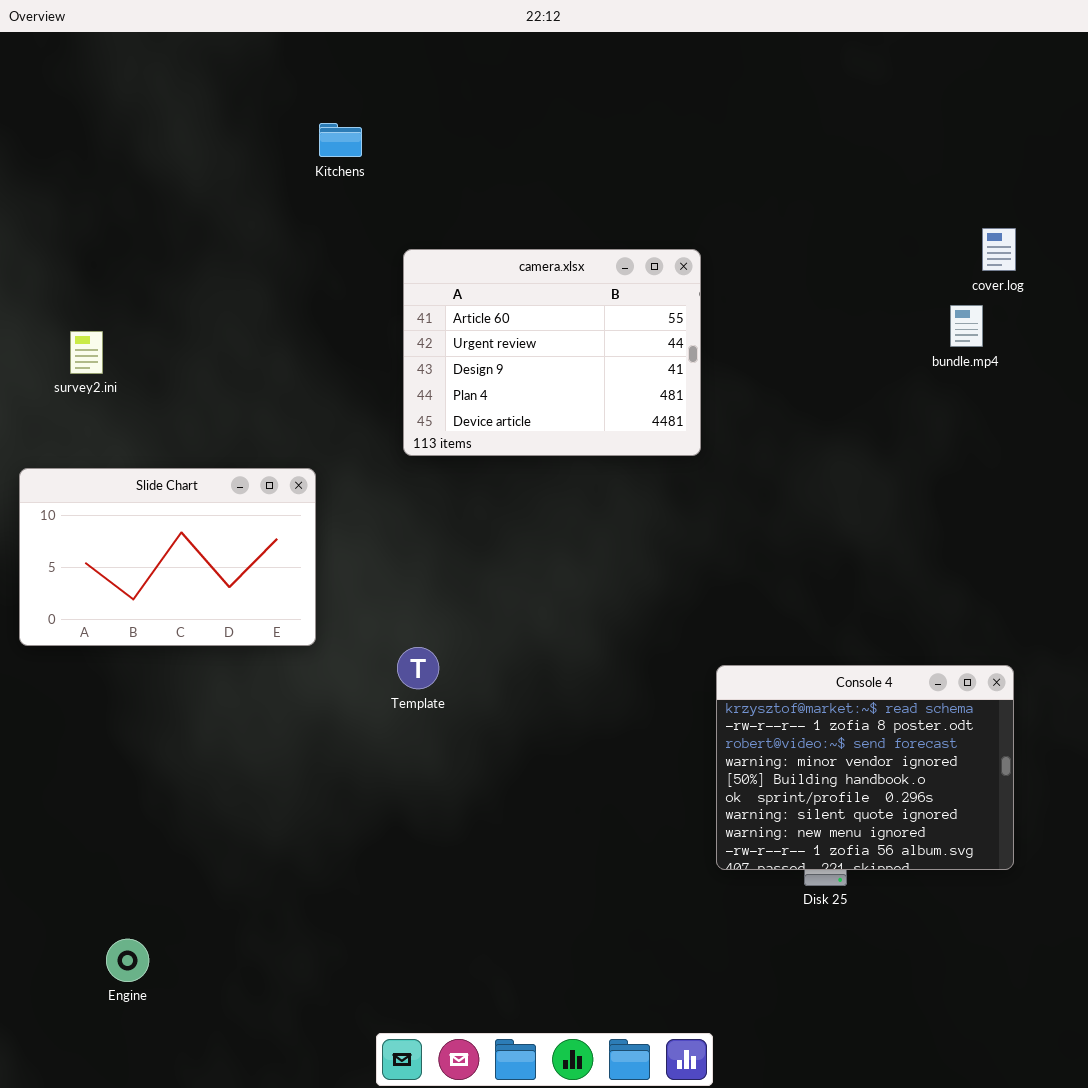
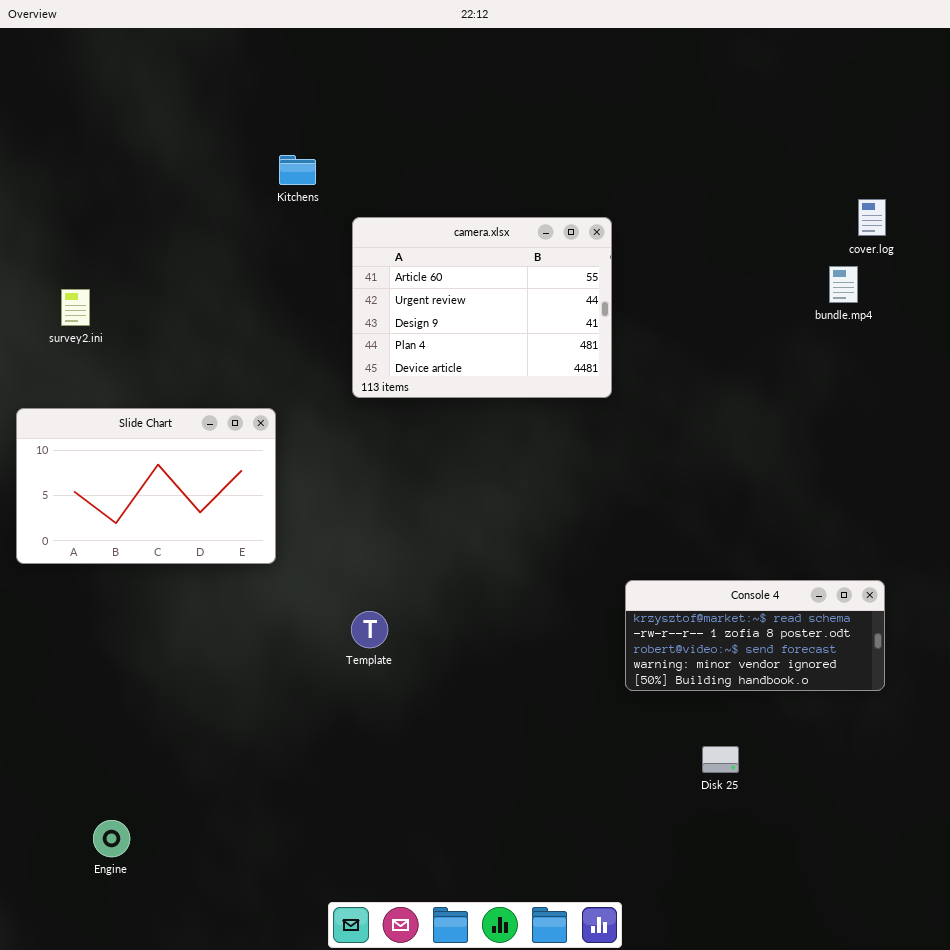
Kitchens: [319,123,362,157] -> [279,155,316,185], moved
Template: [397,647,439,689] -> [351,611,388,648], moved
Console 4: [716,665,1014,870] -> [625,580,885,691], resized

